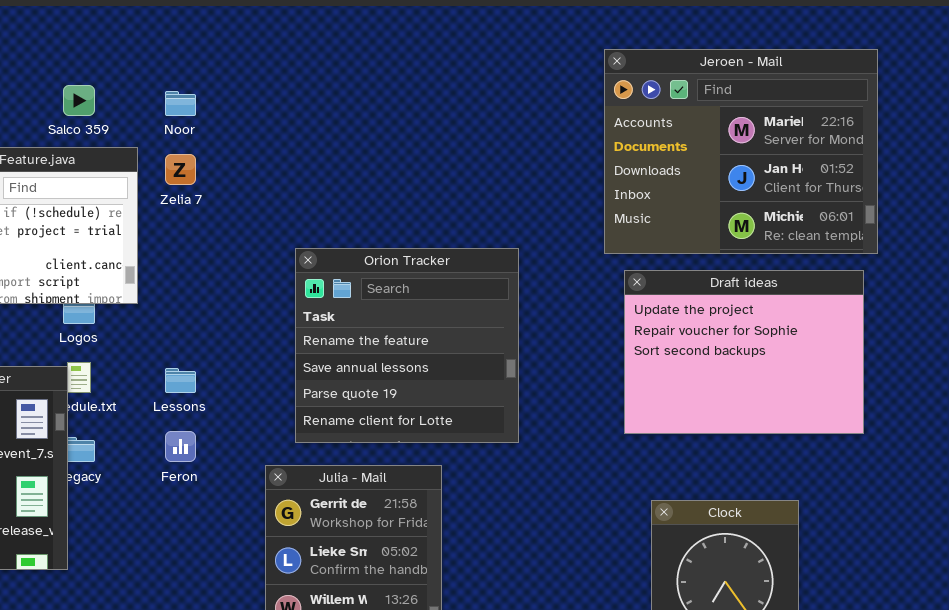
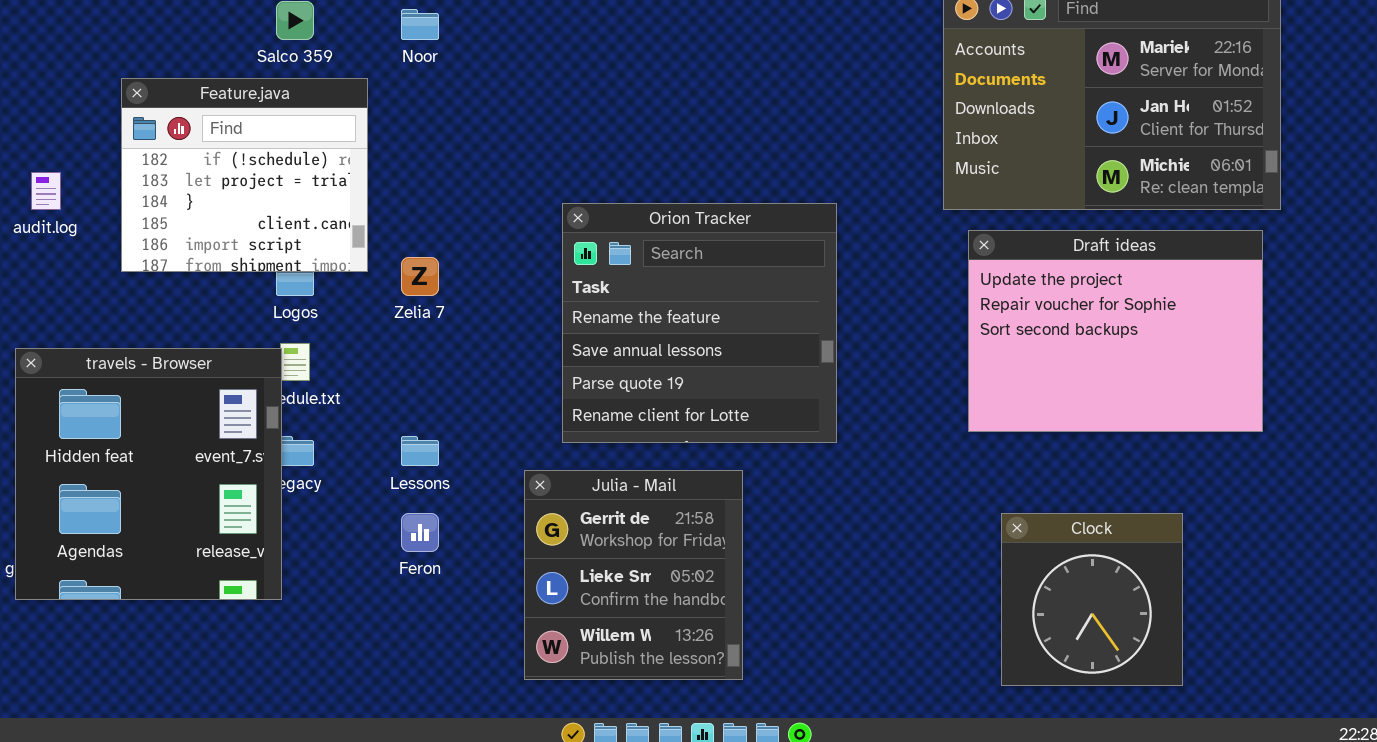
Zelia 7: [165,154,196,185] -> [401,257,439,296], moved
Lessons: [165,368,196,393] -> [401,436,439,466], moved
Feron: [165,431,196,462] -> [401,513,439,552], moved

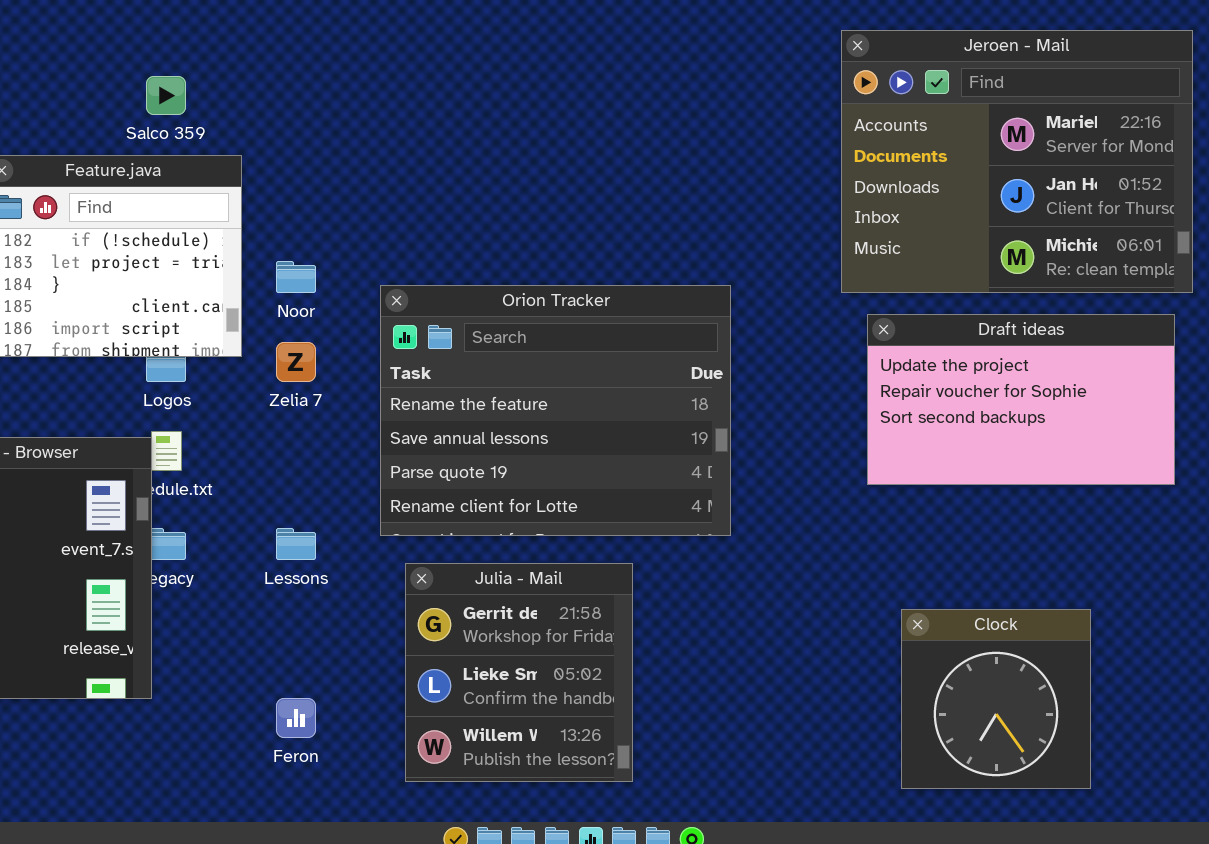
Noor: [401,9,439,40] -> [276,261,316,293], moved
Orion Tracker: [562,203,837,443] -> [380,285,731,536], resized
Draft ideas: [968,230,1263,432] -> [867,314,1175,485], resized
Feron: [401,513,439,552] -> [276,698,316,738], moved

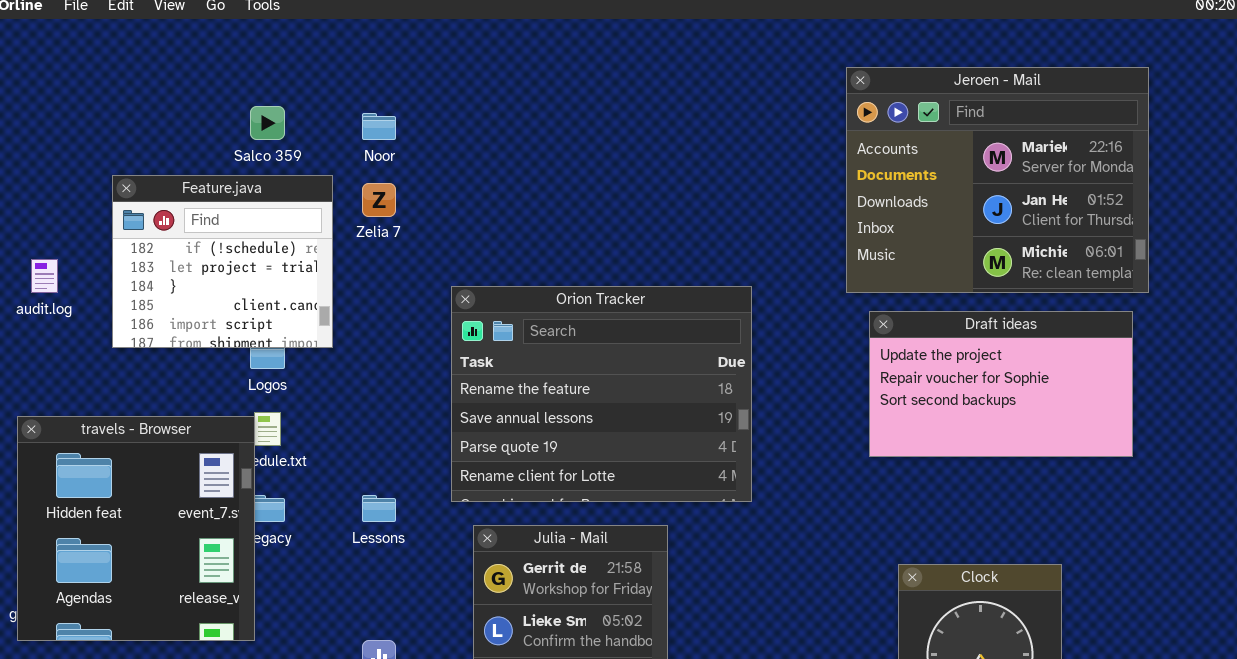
Noor: [276,261,316,293] -> [362,113,396,140], moved
Zelia 7: [276,342,316,382] -> [362,183,396,217], moved

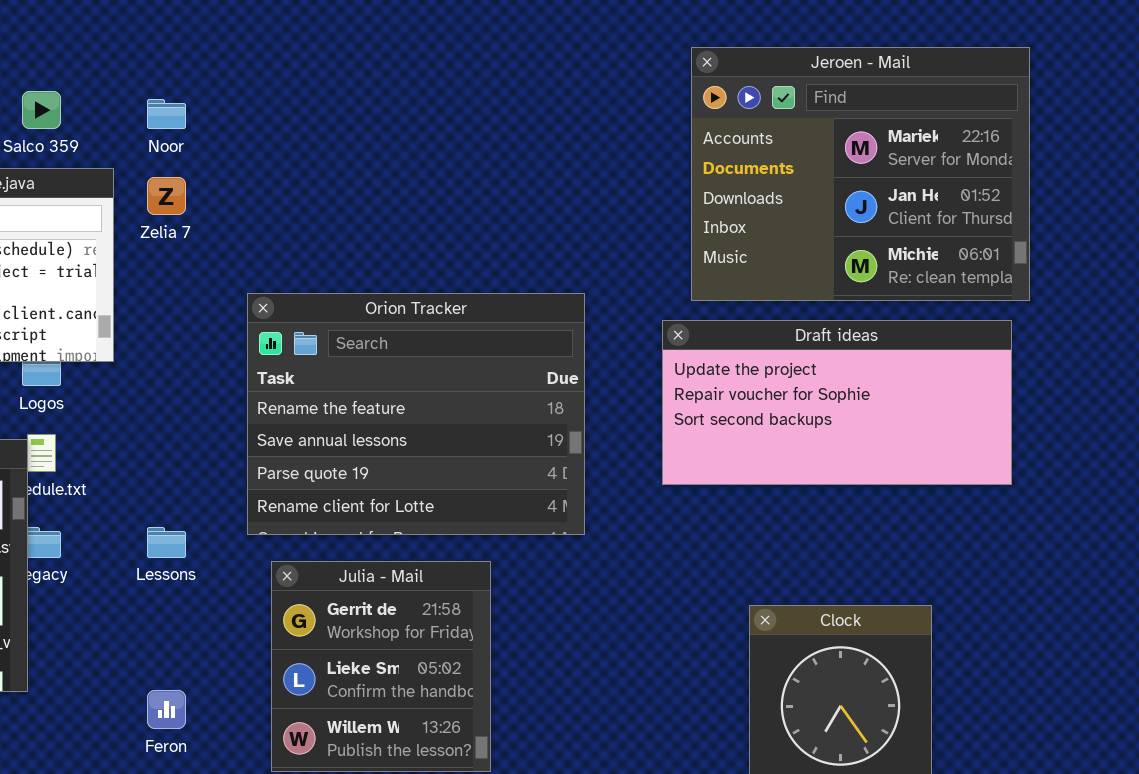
Draft ideas: [869,311,1133,457] -> [662,320,1012,485], resized

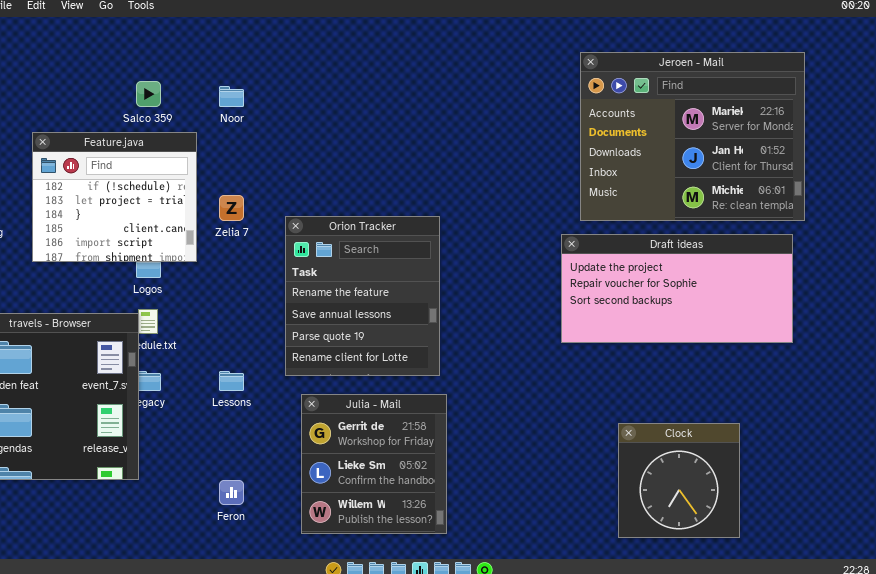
Zelia 7: [147,177,186,215] -> [219,195,244,221], moved
Orion Tracker: [247,293,585,535] -> [285,216,440,376], resized

